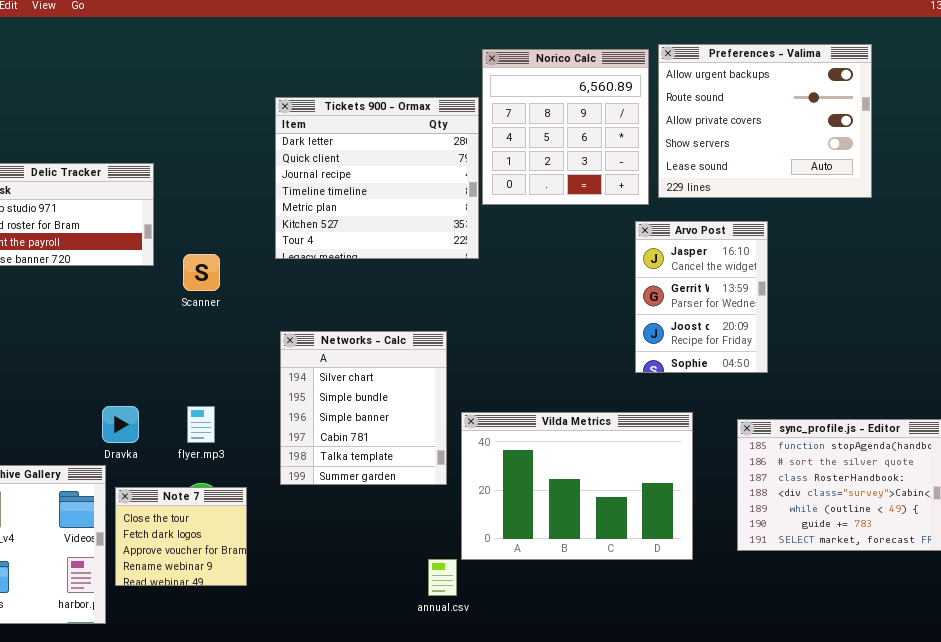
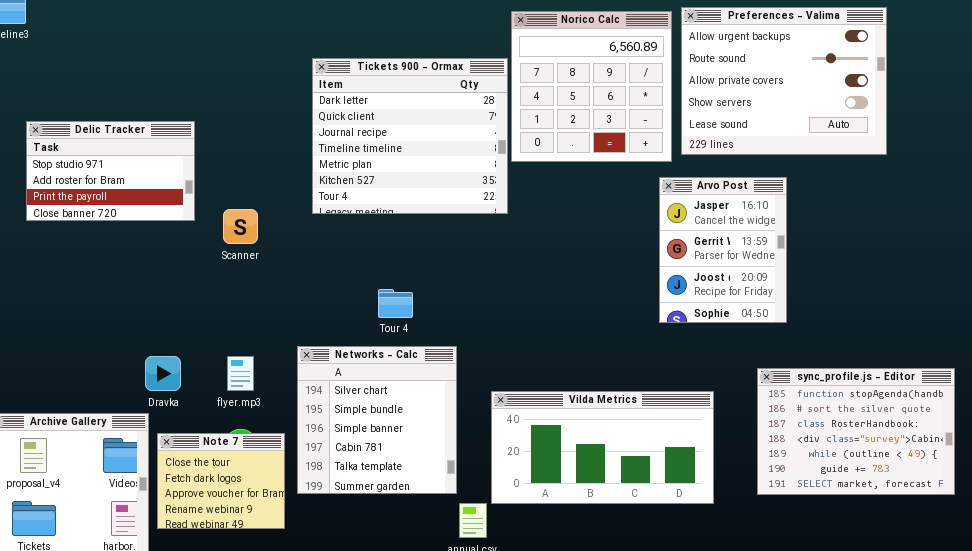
Networks - Calc: [280,331,447,485] -> [297,346,457,494], moved
Vilda Metrics: [461,412,693,560] -> [491,391,714,504], resized

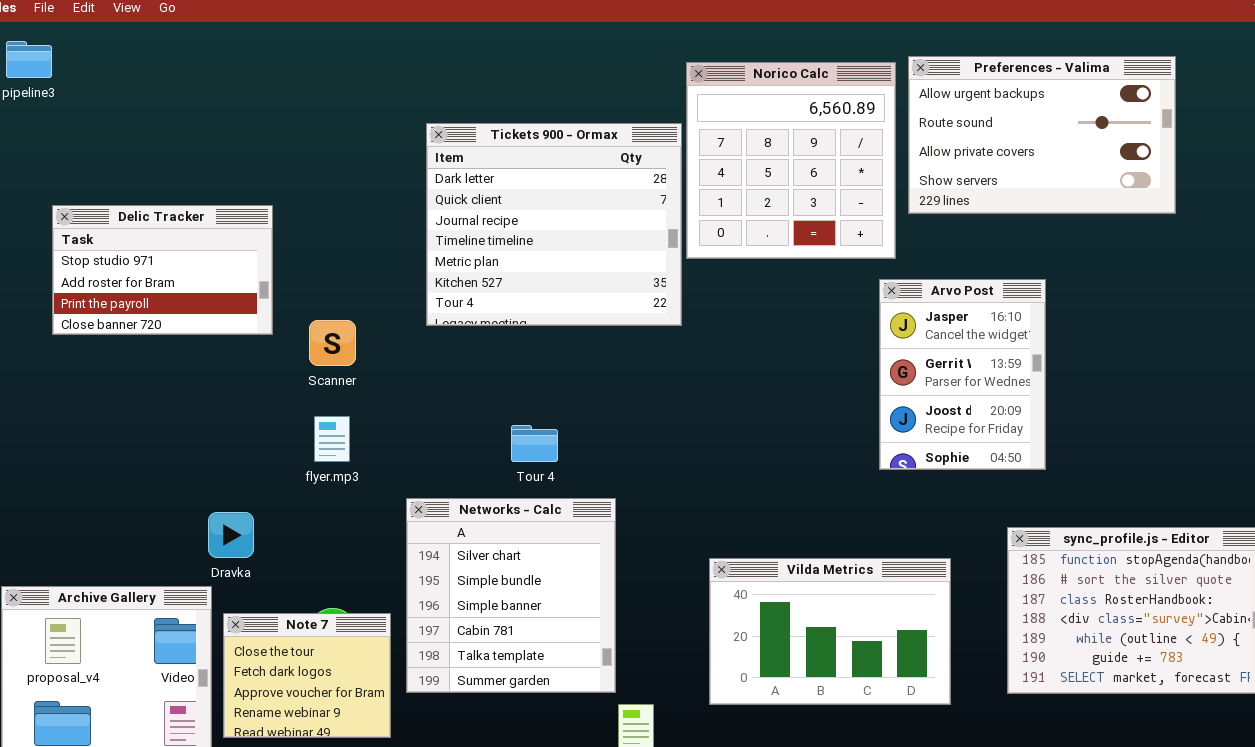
Preferences - Valima: [681,7,887,155] -> [908,56,1176,214], resized
flyer.mp3: [227,356,254,391] -> [314,416,350,462], moved
Vilda Metrics: [491,391,714,504] -> [709,558,951,705], resized

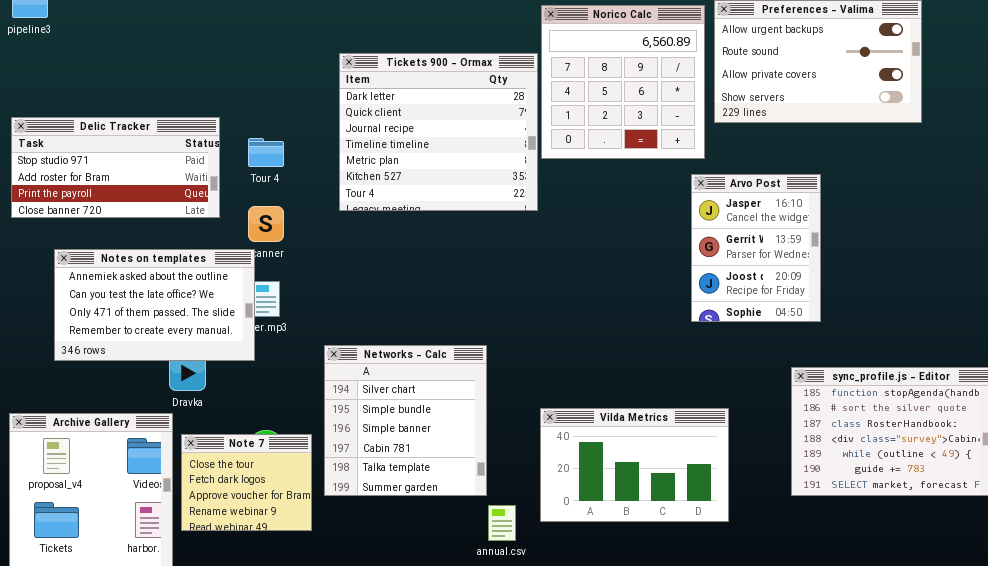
Delic Tracker: [52,205,273,335] -> [11,117,220,218], resized
Notes on templates: none -> [54,249,255,361], opened
Tour 4: [511,425,558,462] -> [248,138,284,167], moved
Vilda Metrics: [709,558,951,705] -> [540,408,729,522], moved

